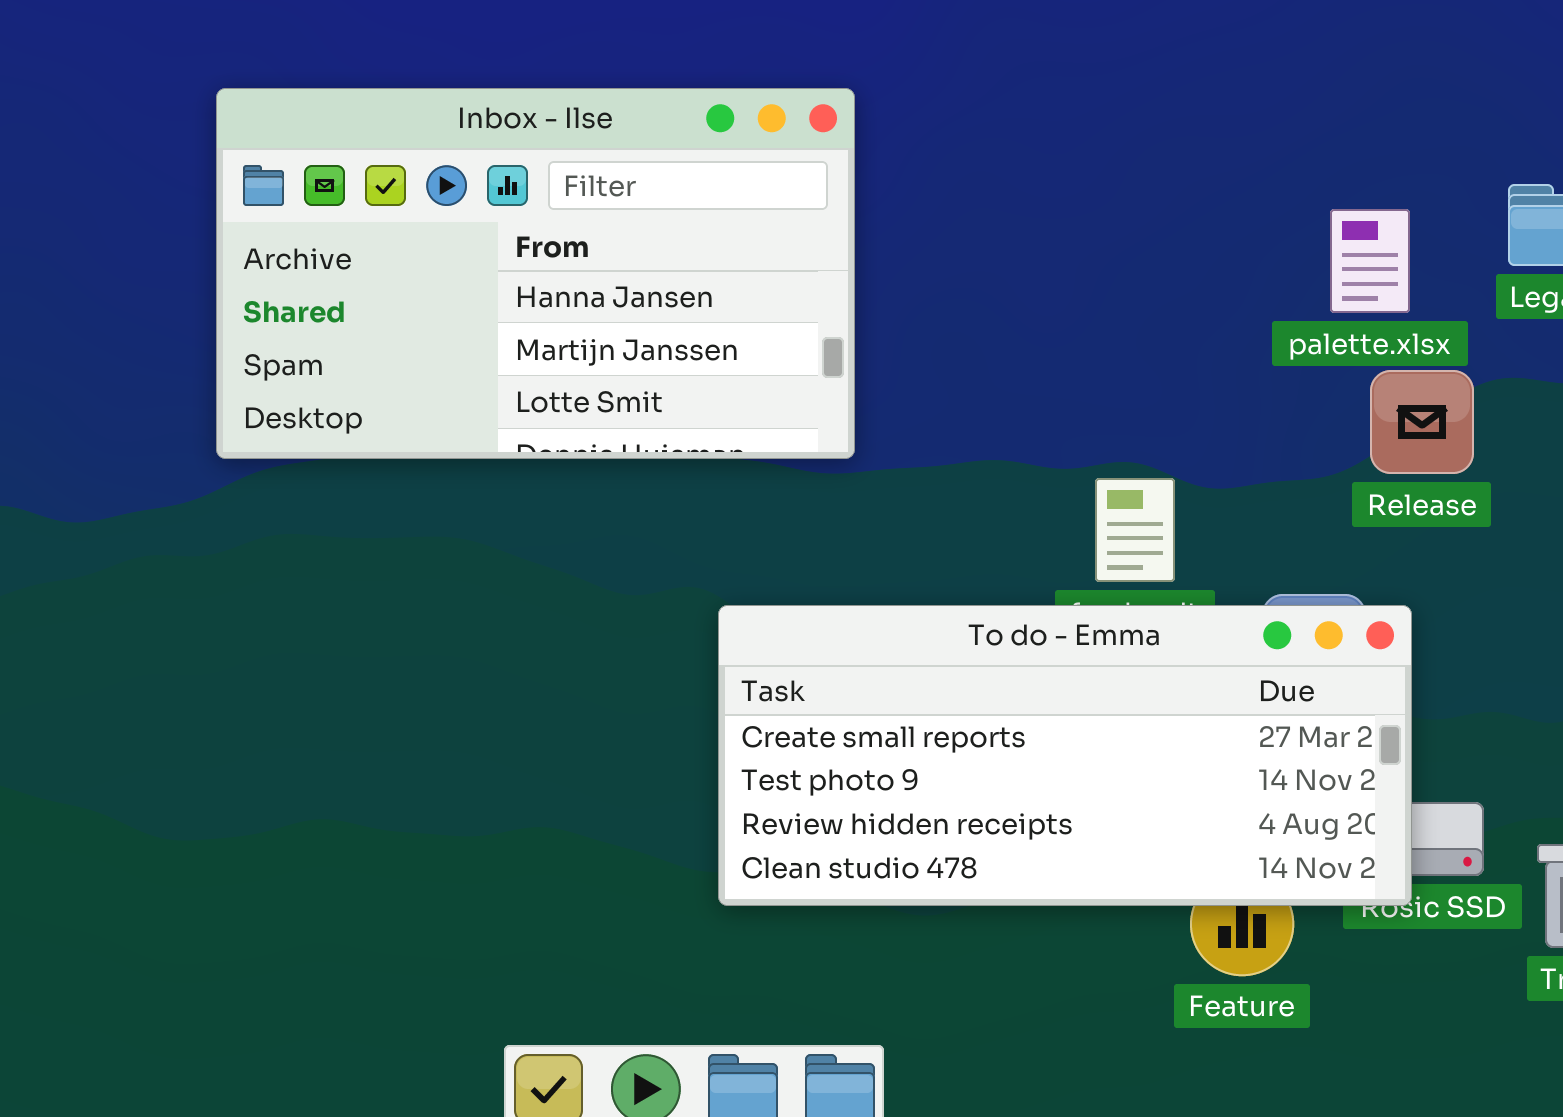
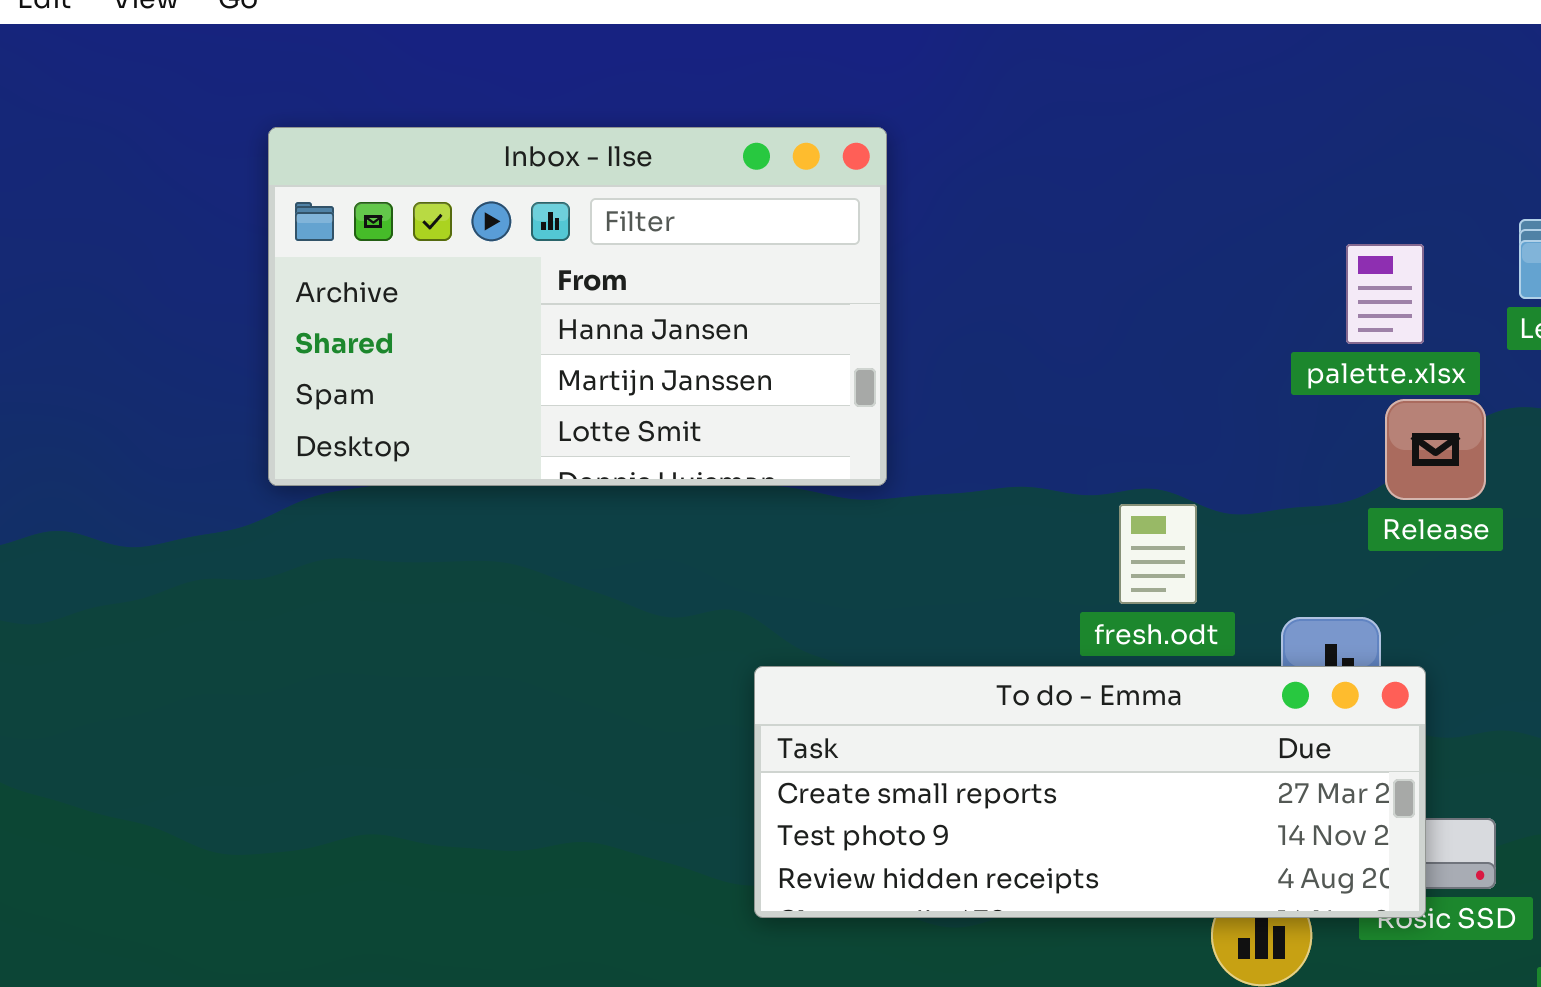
To do - Emma: [718,605,1412,906] -> [754,666,1426,918], resized

